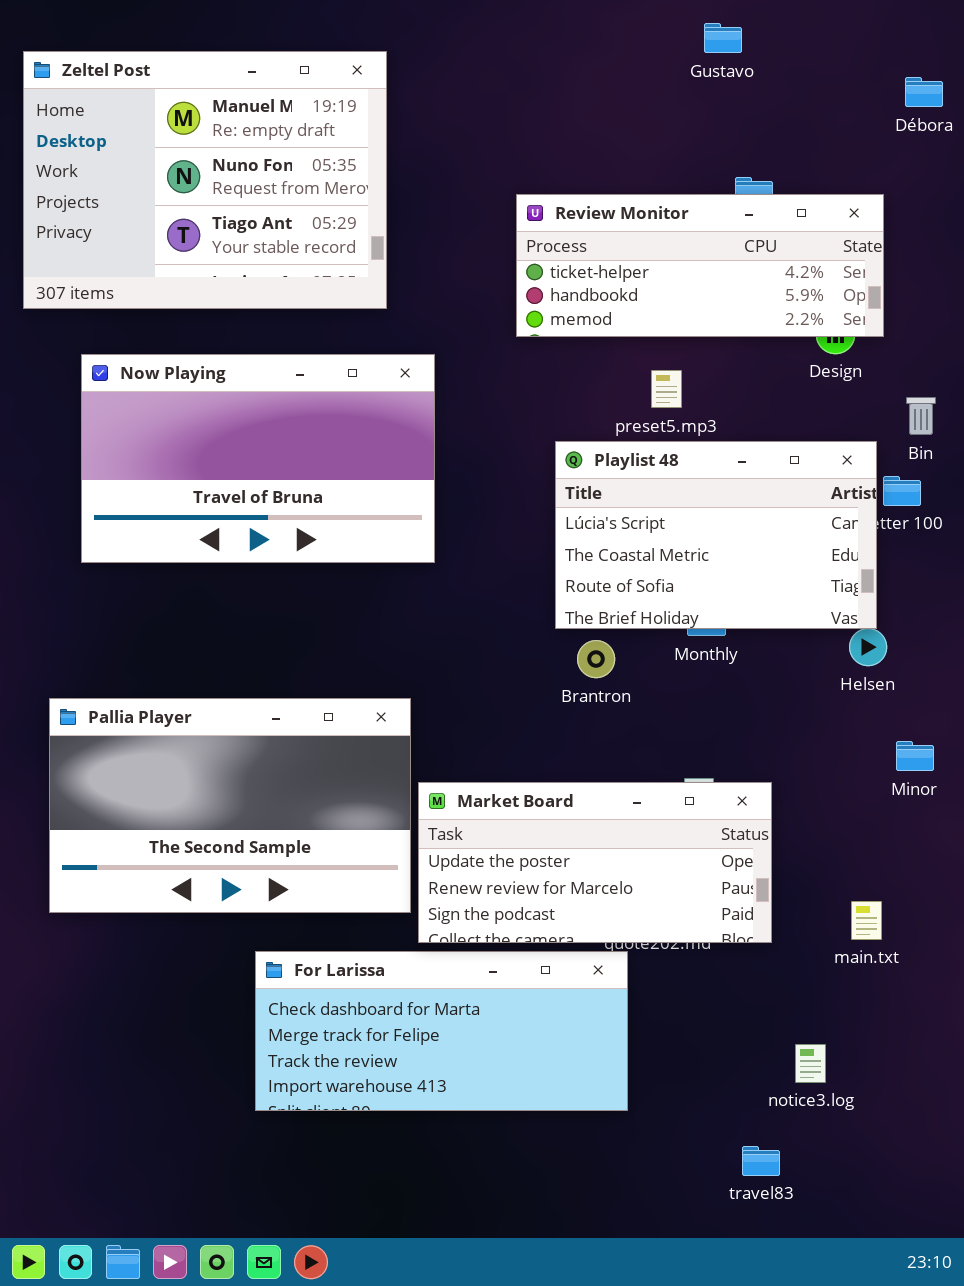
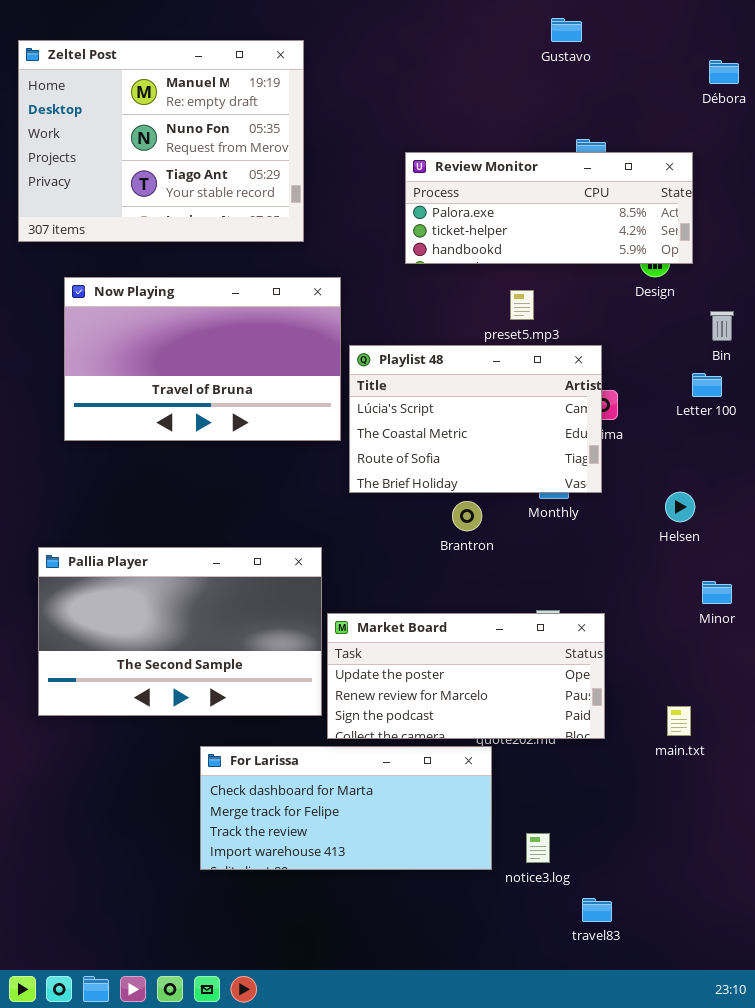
Review Monitor: [516,194,884,337] -> [405,152,693,264], scrolled up 1 row
Playlist 48: [555,441,877,629] -> [349,345,602,493], moved
notice3.log: [795,1044,826,1083] -> [526,833,550,863], moved

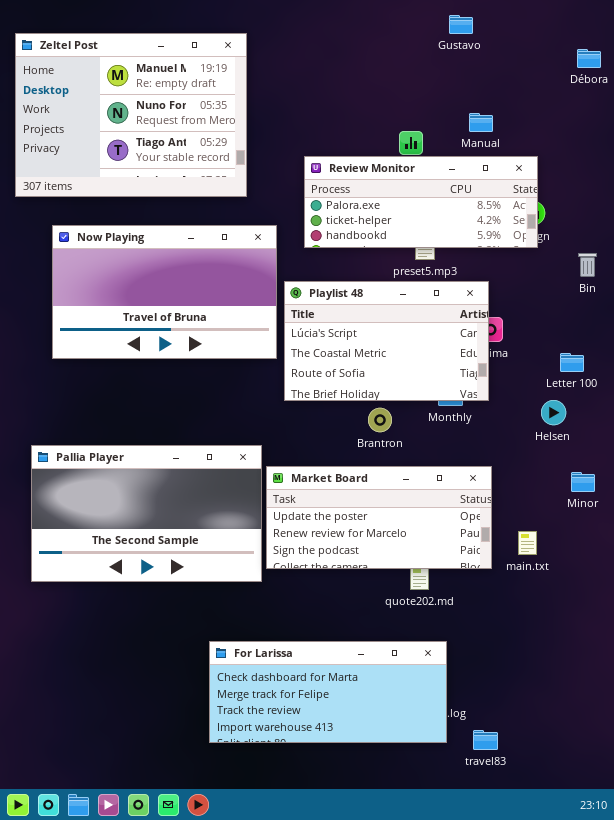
Review Monitor: [405,152,693,264] -> [304,156,538,248], moved
Letter 100: [692,373,722,397] -> [560,353,584,372], moved
Market Board: [327,613,605,739] -> [266,466,492,569], moved
main.txt: [667,706,691,736] -> [518,531,537,555], moved
For Larissa: [200,746,492,870] -> [209,641,447,743], moved

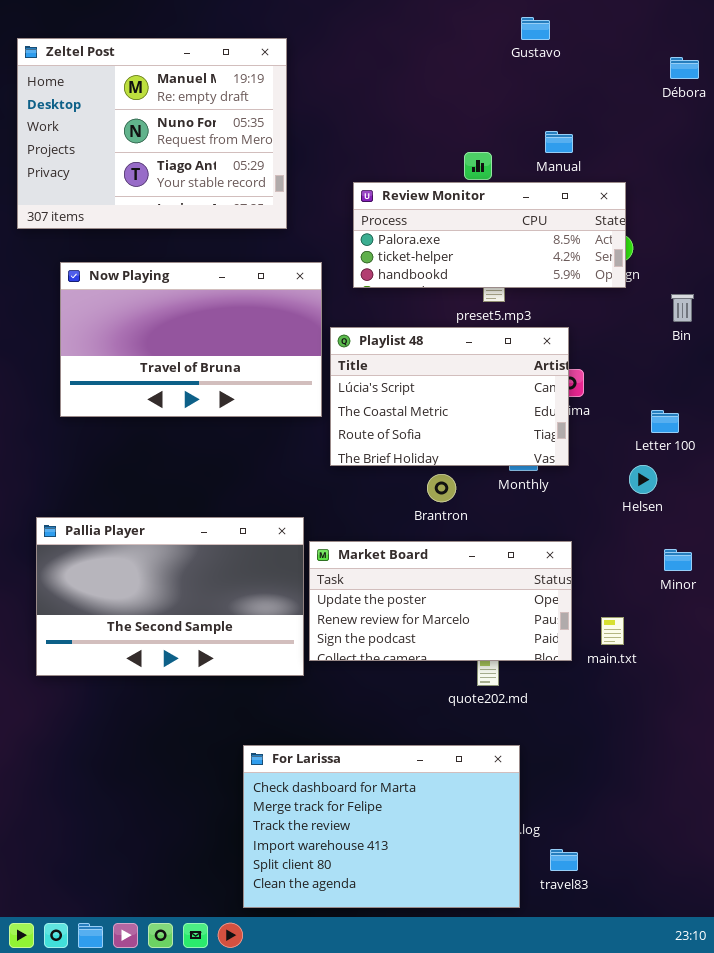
For Larissa: [209,641,447,743] -> [243,745,520,908], resized

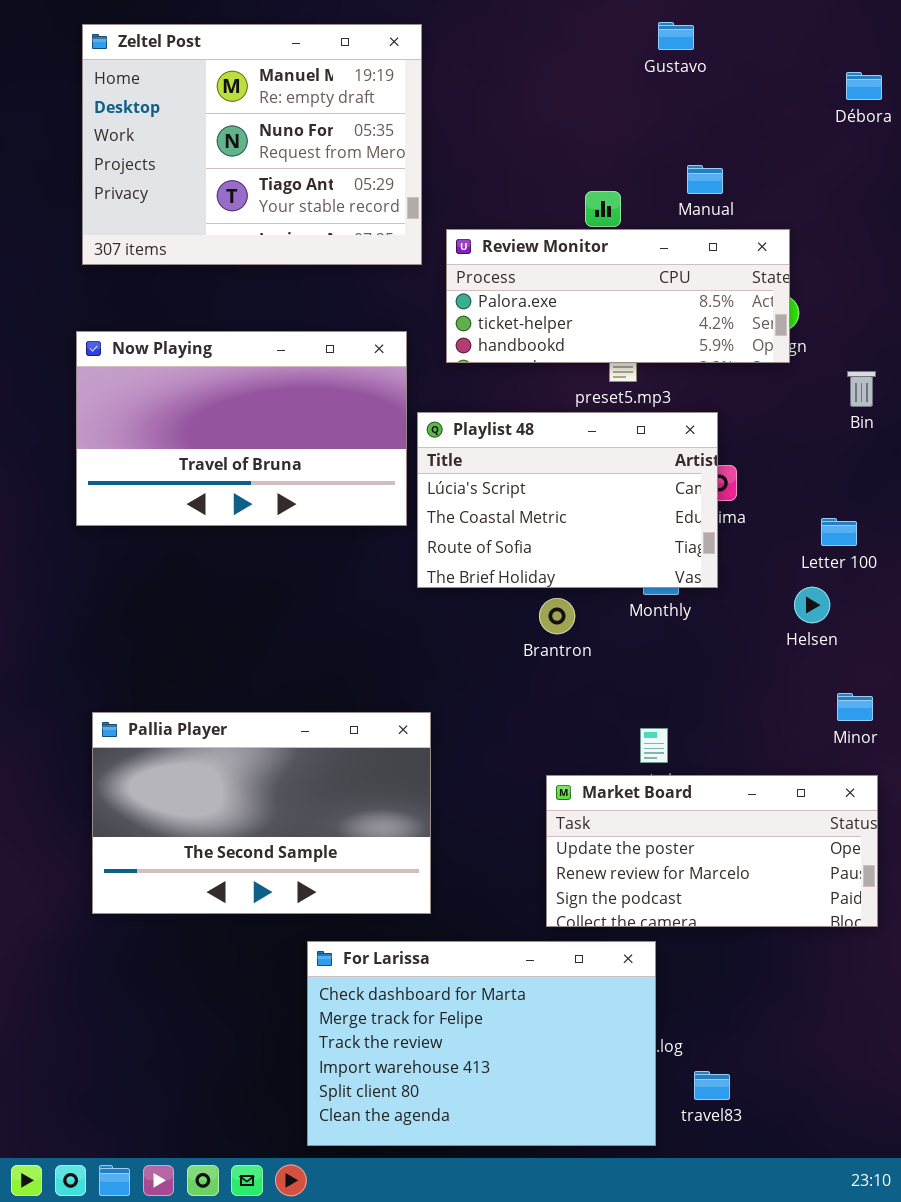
Zeltel Post: [17,38,287,229] -> [82,24,422,265], moved
Pallia Player: [36,517,304,676] -> [92,712,431,914], moved
Market Board: [309,541,572,661] -> [546,775,878,927], moved

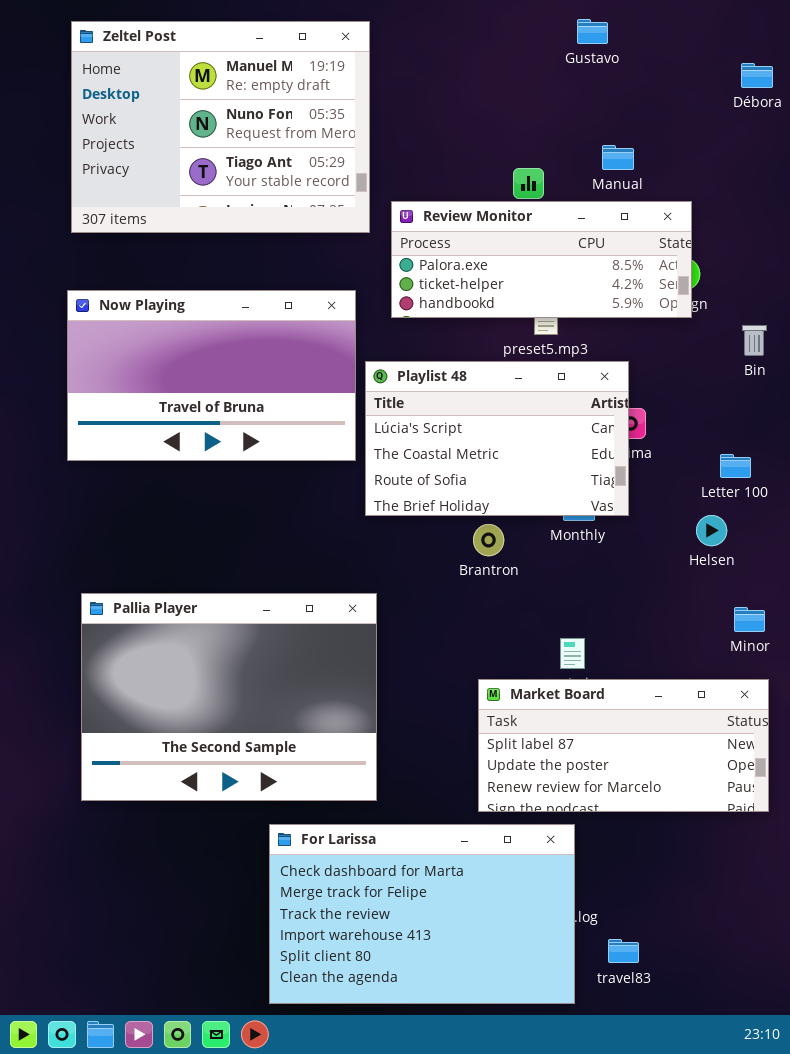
Pallia Player: [92,712,431,914] -> [81,593,377,801], resized
Market Board: [546,775,878,927] -> [478,679,769,812], scrolled up 1 row

